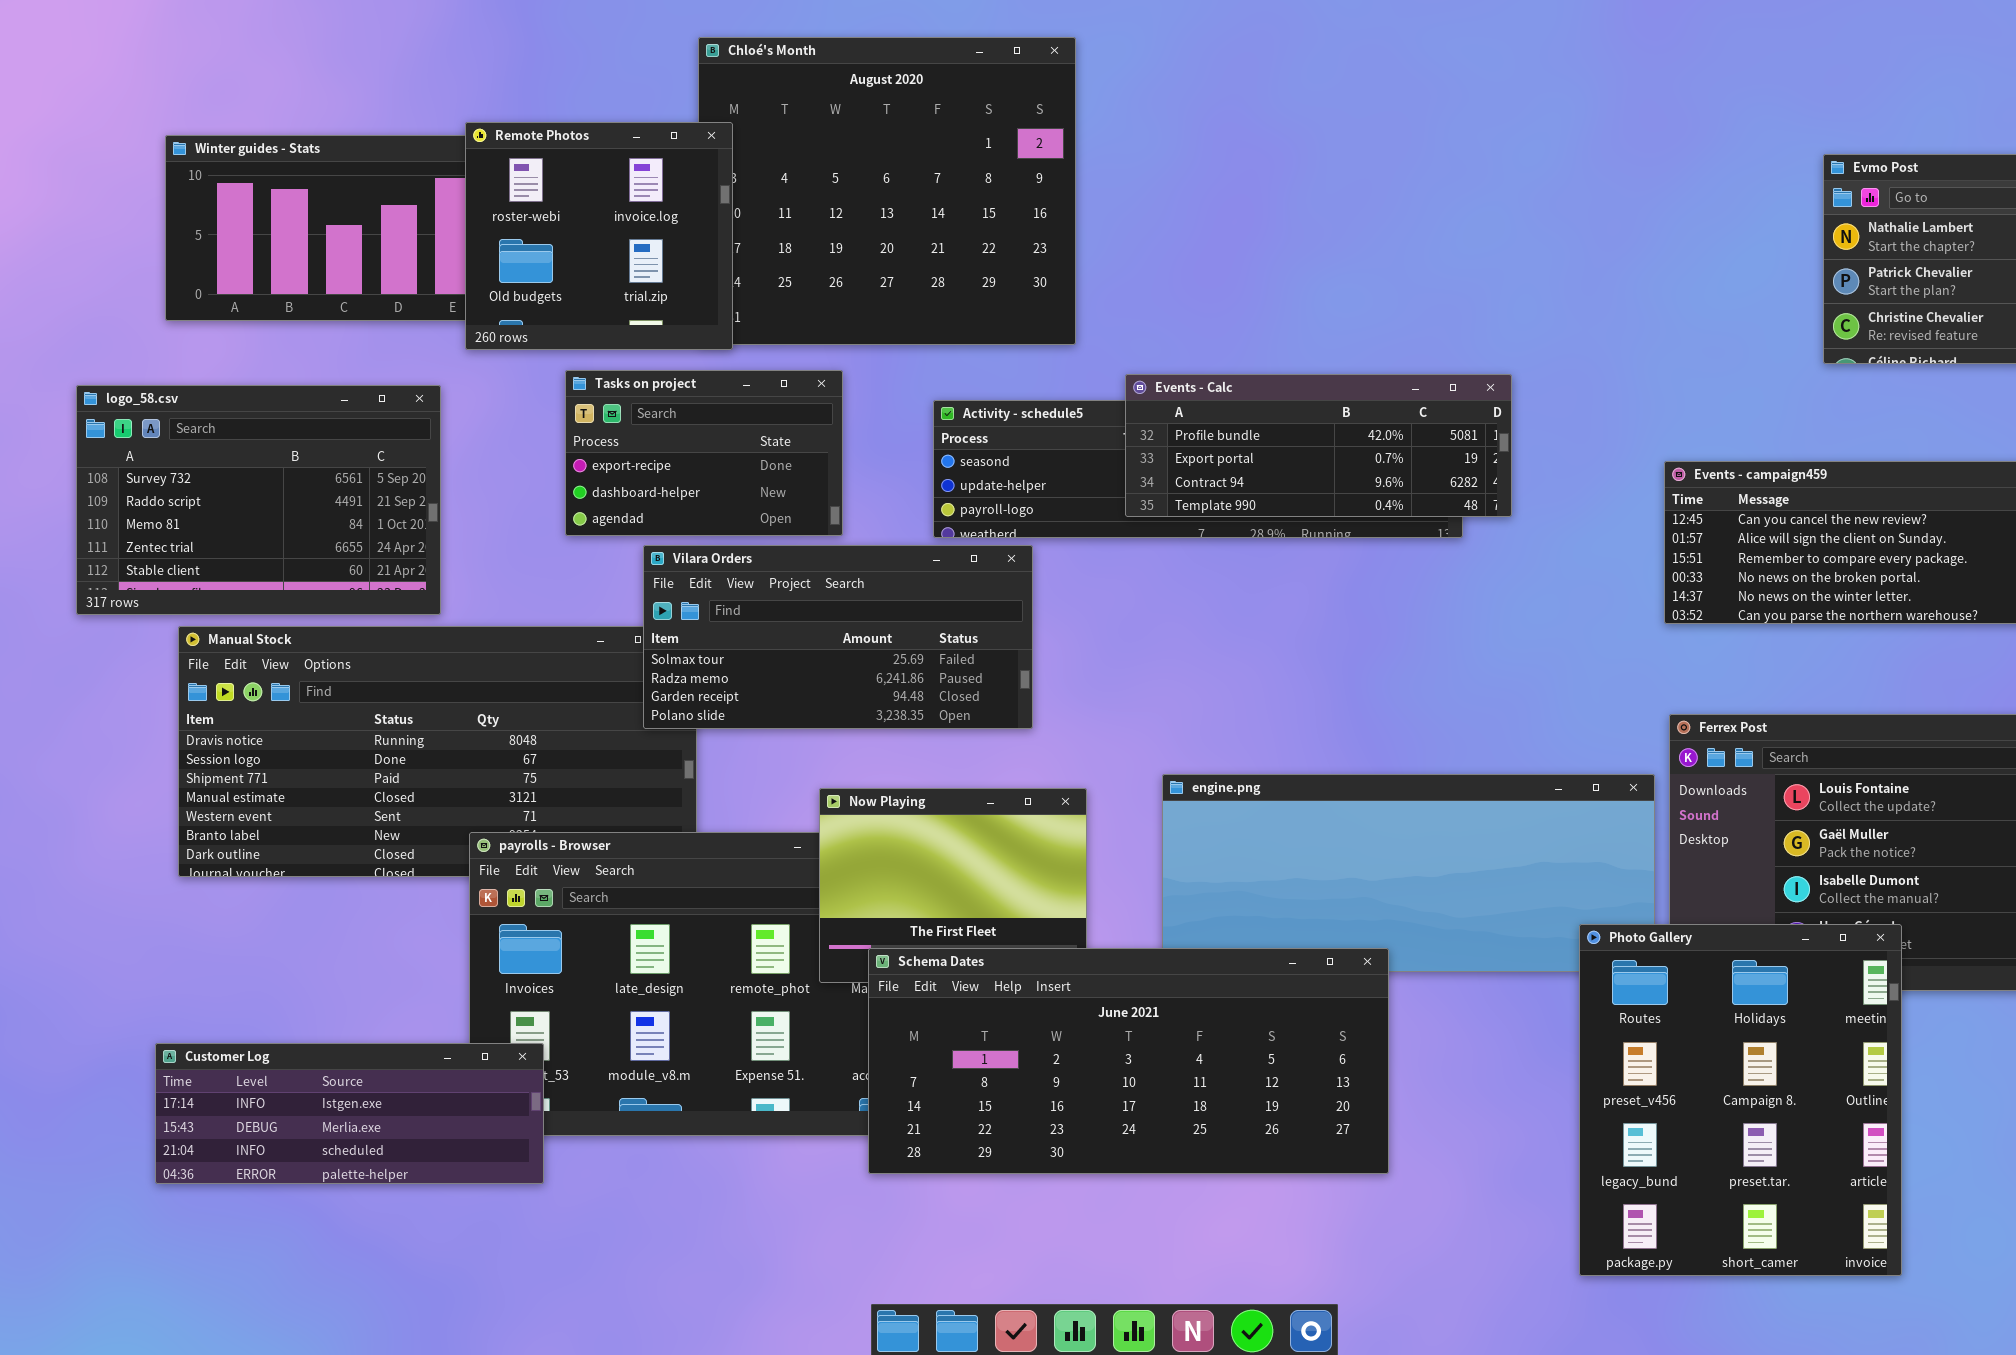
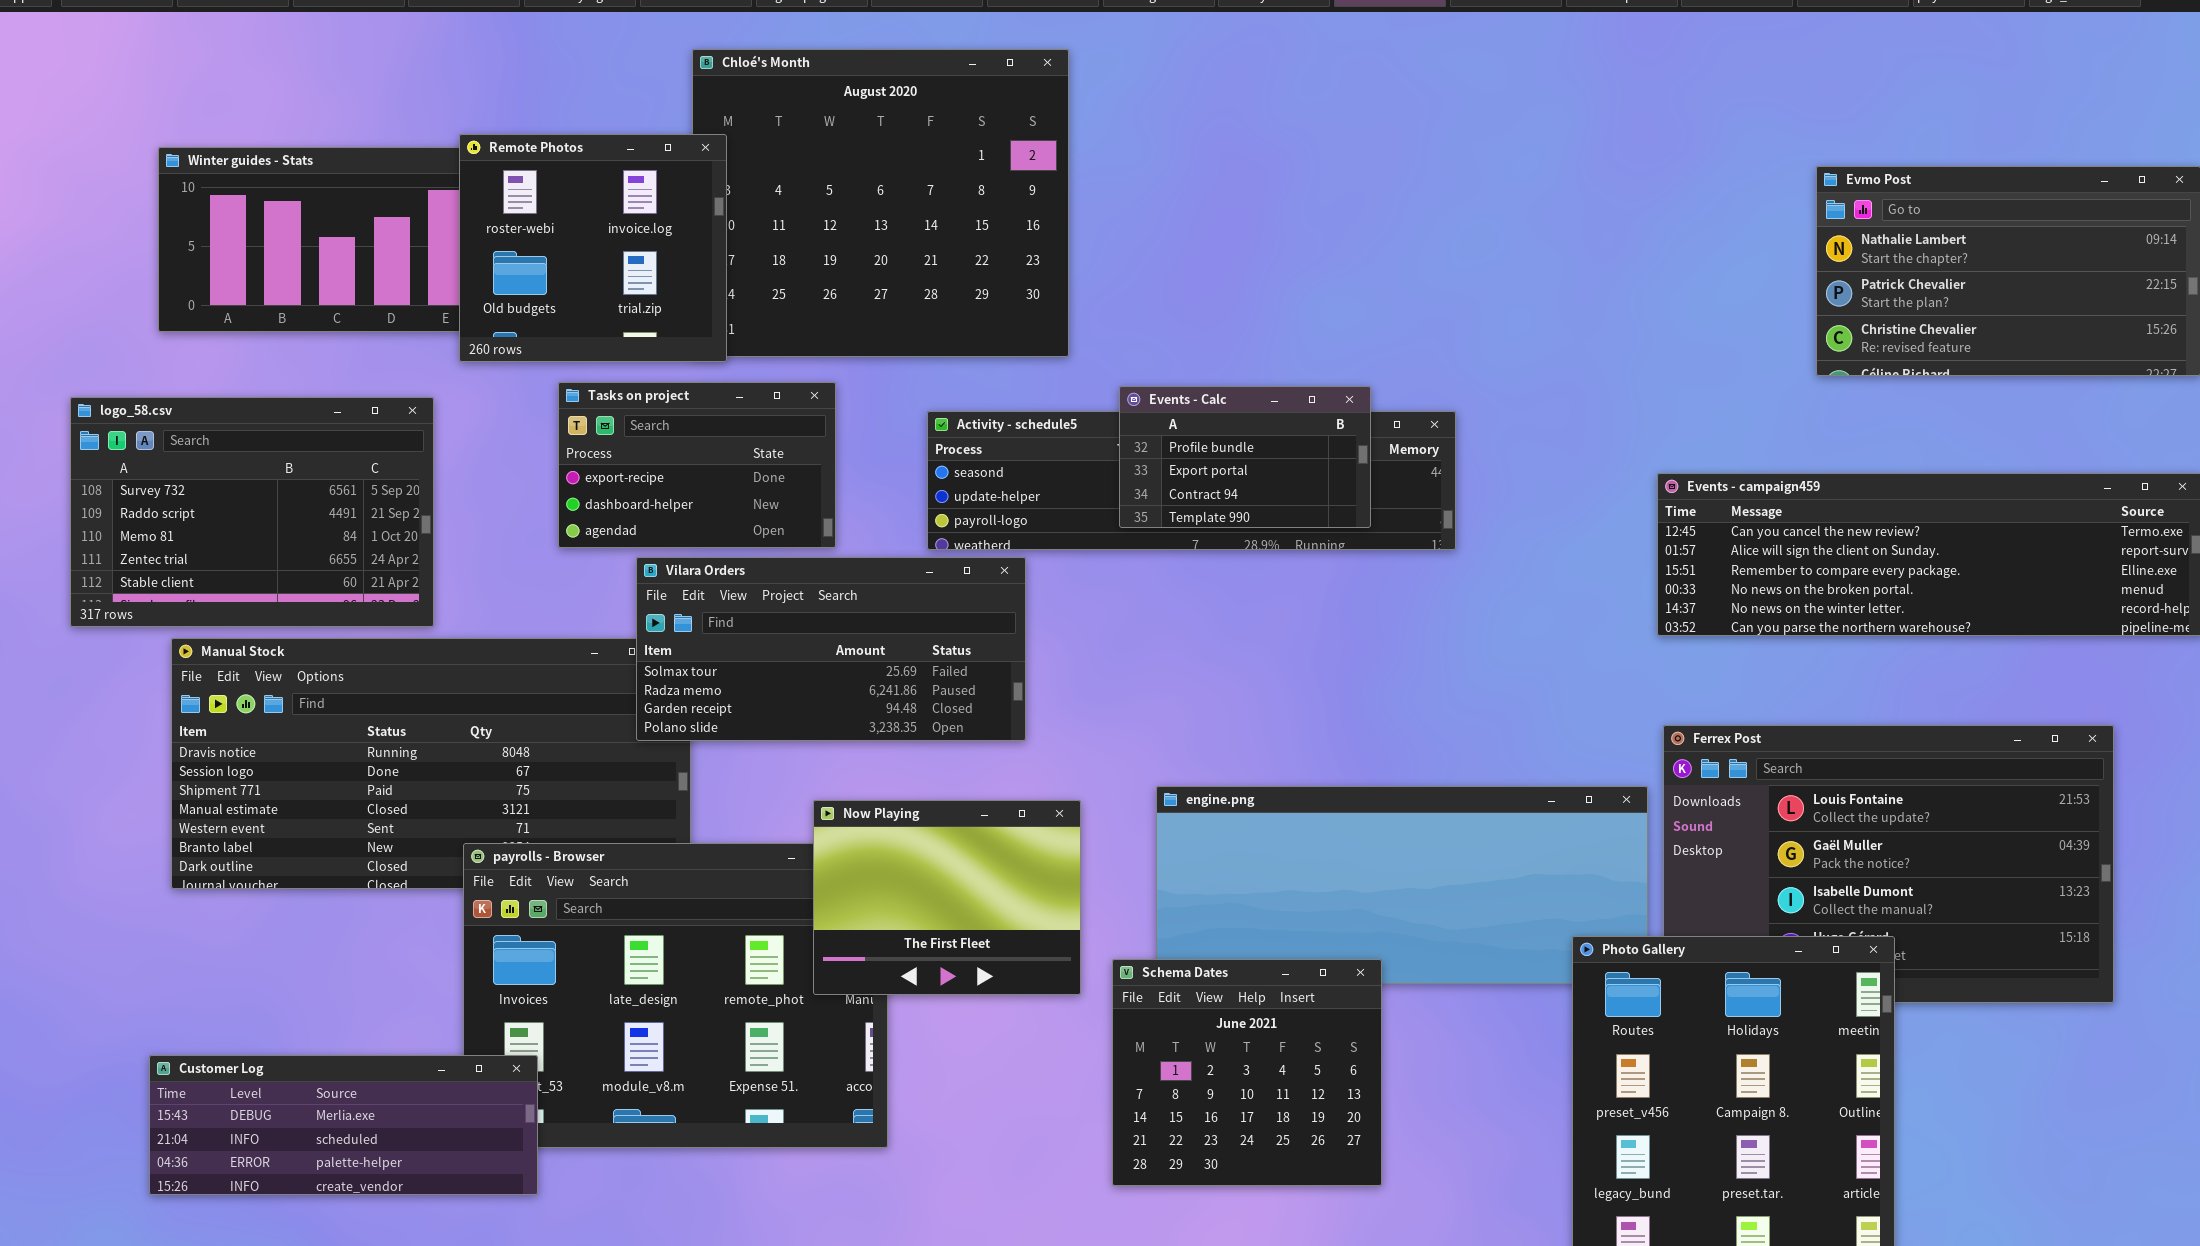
Events - Calc: [1125,374,1512,517] -> [1119,386,1371,528], resized
Schema Dates: [868,948,1389,1174] -> [1112,959,1382,1186], resized
Customer Log: [155,1043,544,1184] -> [149,1055,538,1195], scrolled down 1 row

